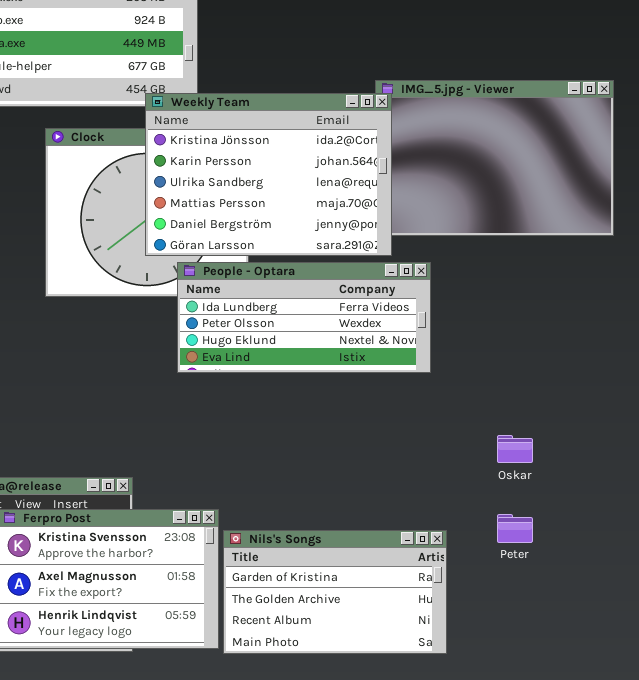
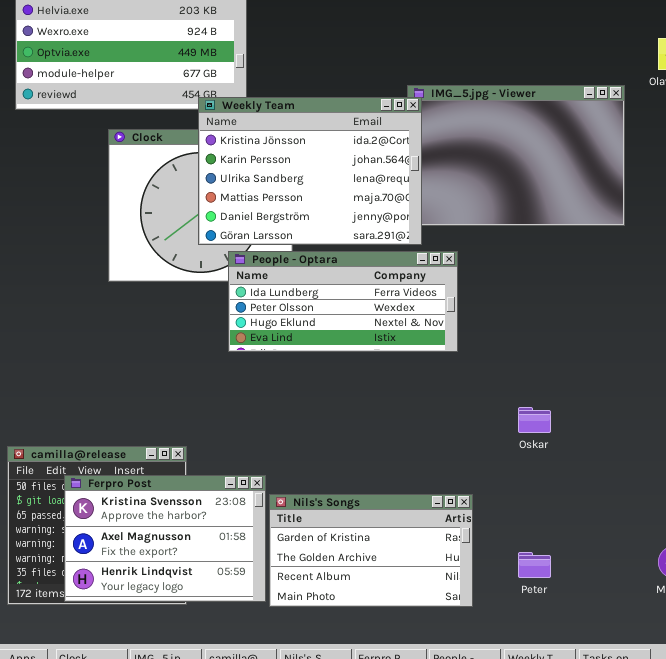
Peter: [497,514,533,543] -> [518,552,551,578], moved

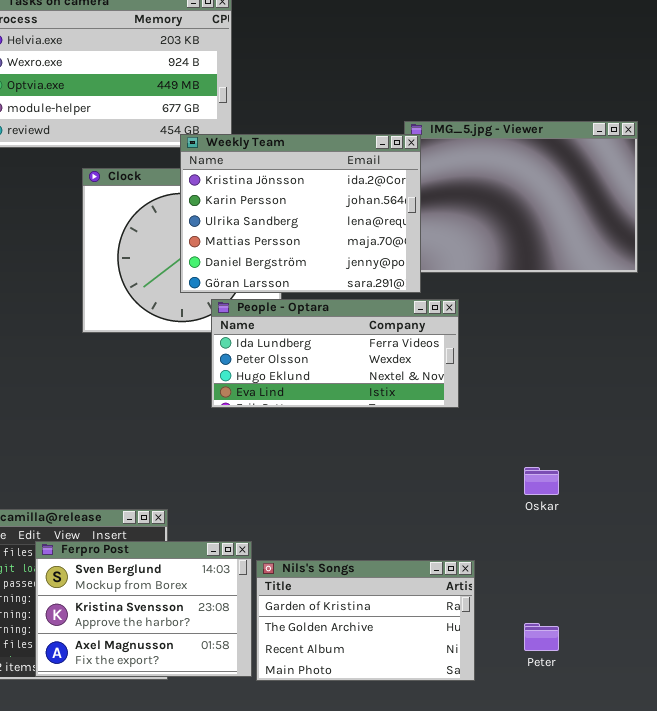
Ferpro Post: [64,475,266,602] -> [35,541,252,677], scrolled up 1 row

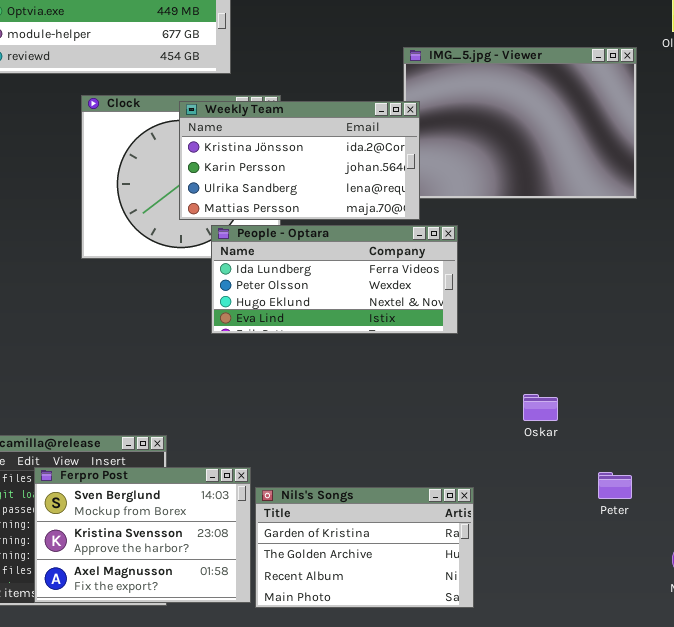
Weekly Team: [180,134,421,293] -> [179,101,420,220], resized
Peter: [524,623,559,651] -> [598,472,632,499], moved

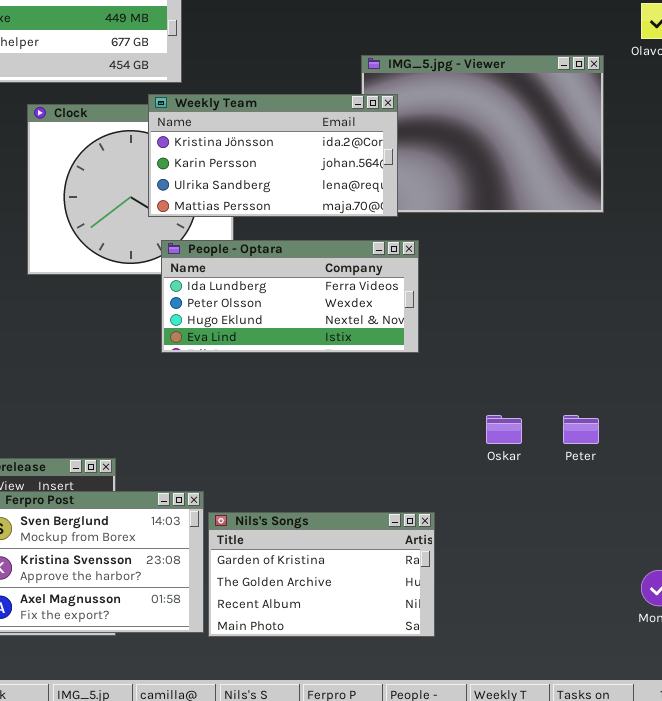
Weekly Team: [179,101,420,220] -> [148,94,398,217], moved
Peter: [598,472,632,499] -> [563,415,599,444], moved

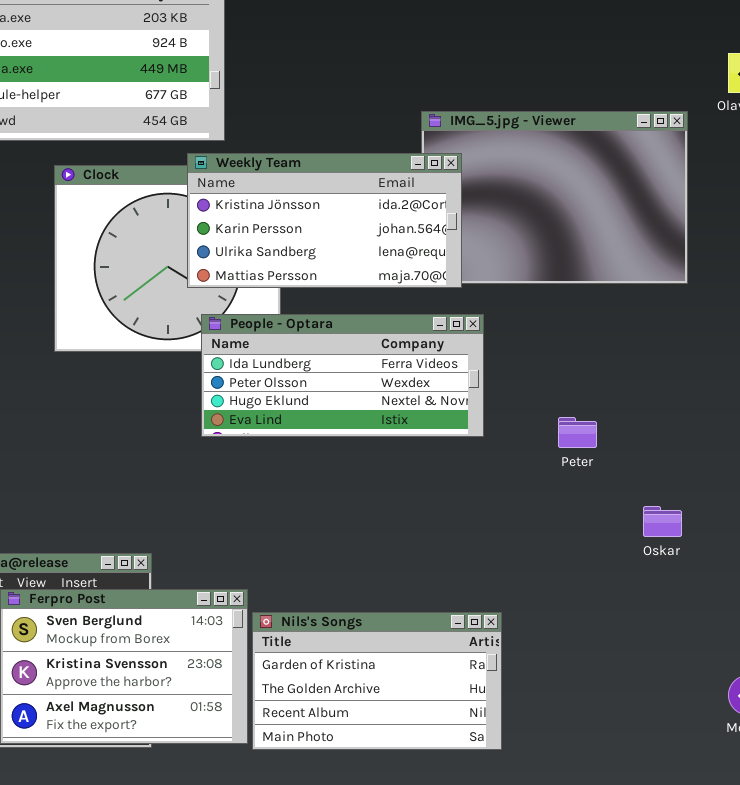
Oskar: [486,415,522,444] -> [643,506,682,537], moved
Peter: [563,415,599,444] -> [558,417,597,448], moved

